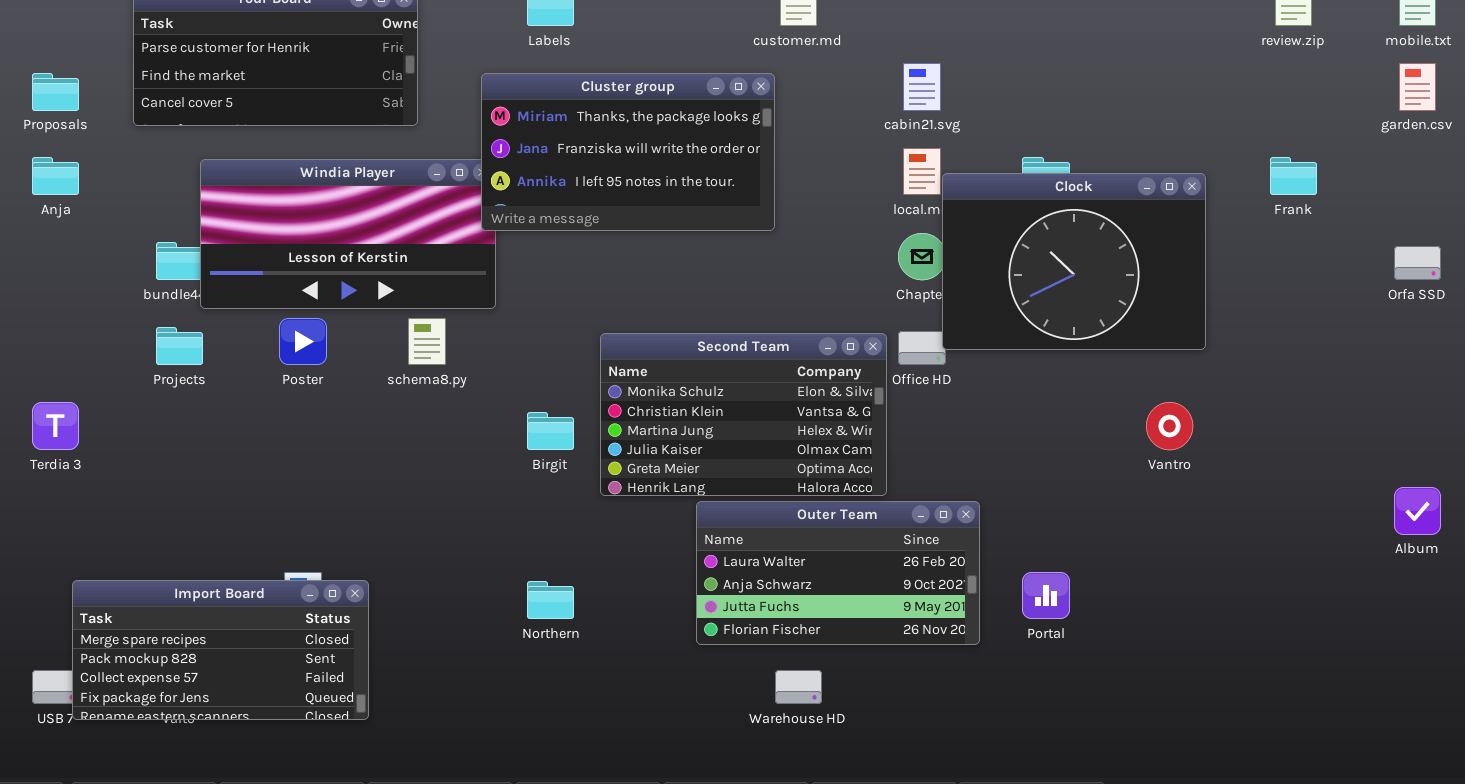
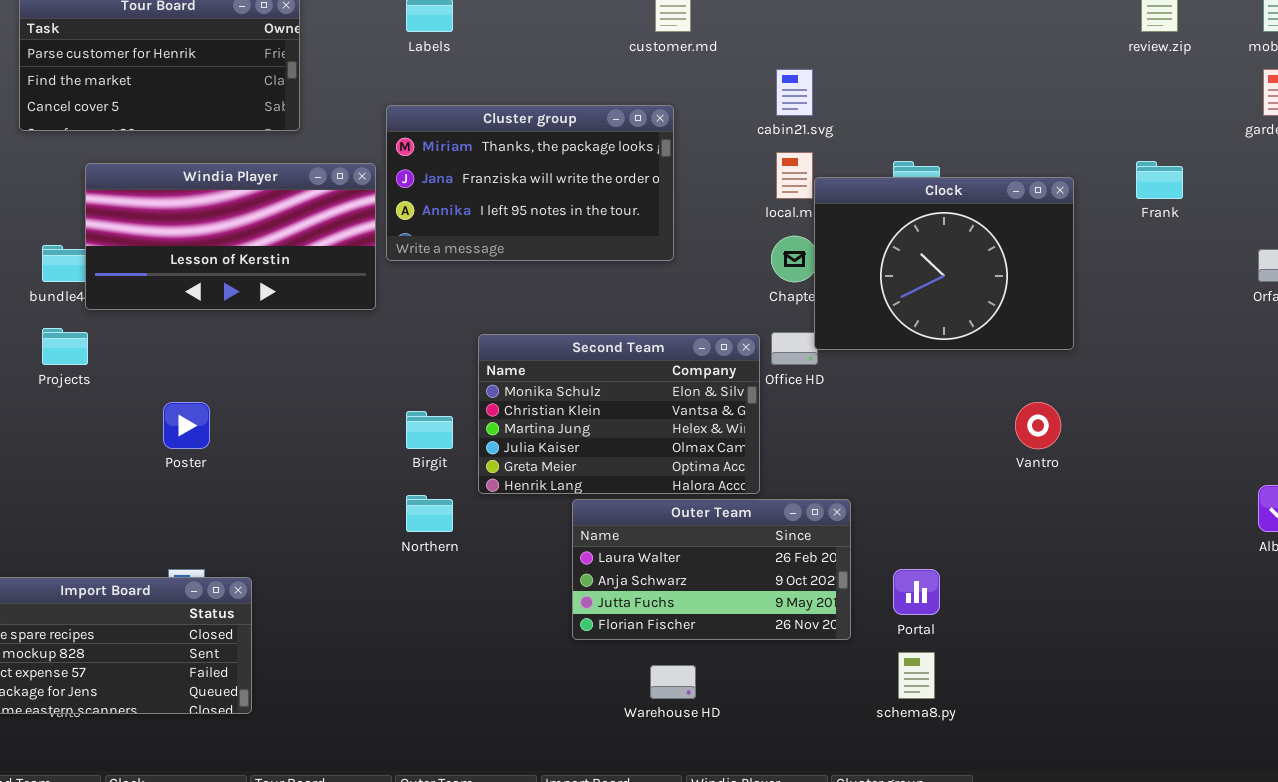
Cluster group: [481,73,775,231] -> [386,105,674,261], moved
Poster: [279,318,327,365] -> [163,402,210,449], moved
schema8.py: [408,318,446,365] -> [898,652,935,699], moved
Northern: [527,581,574,619] -> [406,495,453,532], moved

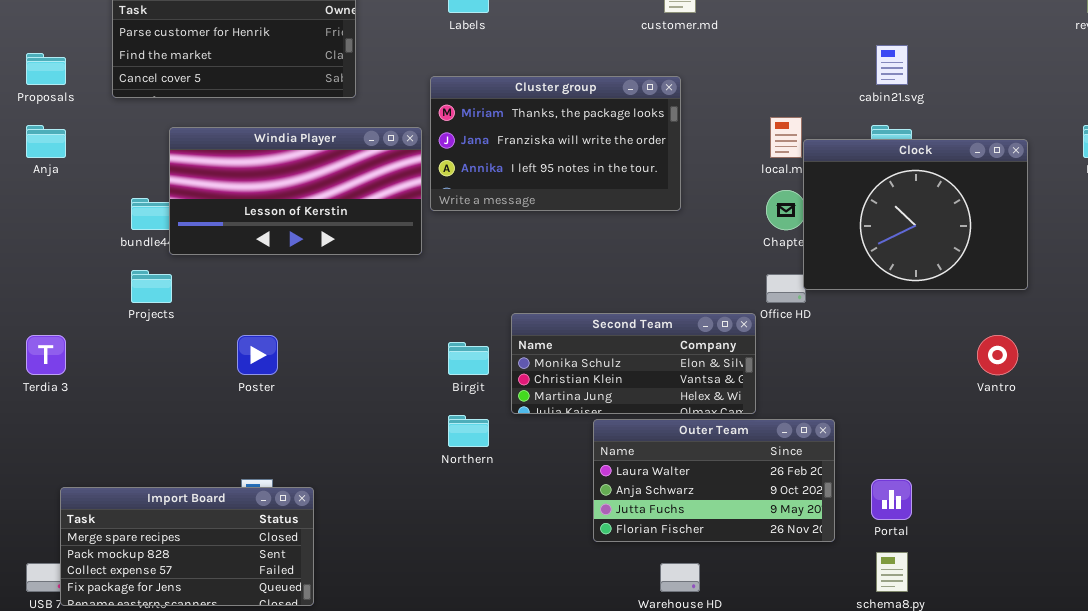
cabin21.svg: [776,69,813,116] -> [876,45,908,85], moved
Second Team: [478,334,760,494] -> [511,313,756,414], resized

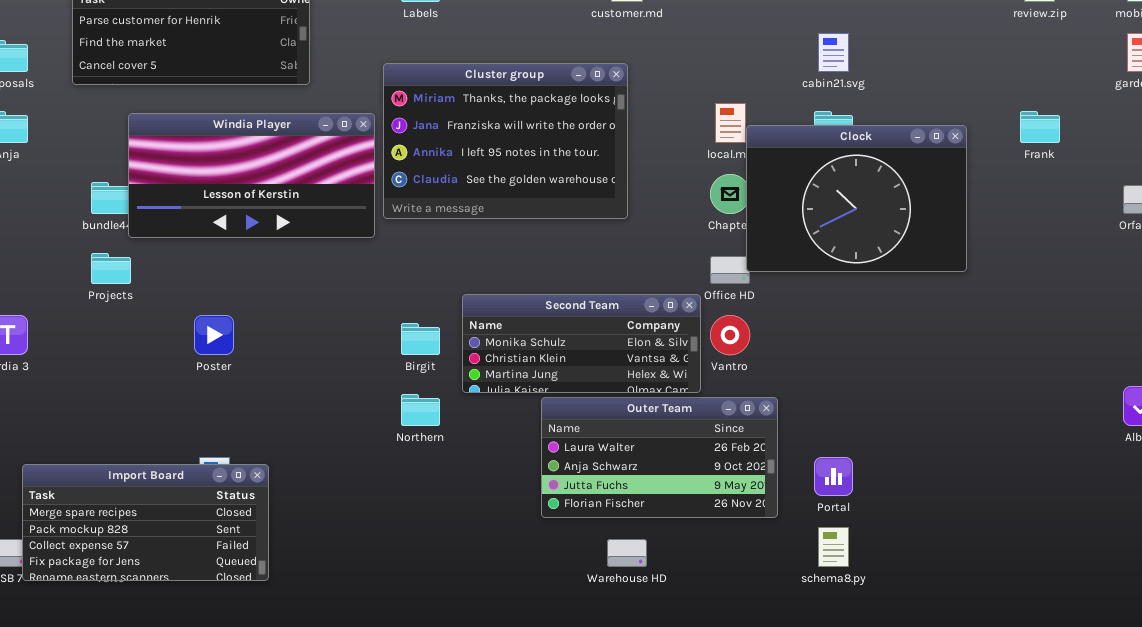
Cluster group: [430,76,681,211] -> [383,63,628,219], resized
Vantro: [977,335,1018,375] -> [710,315,750,355], moved

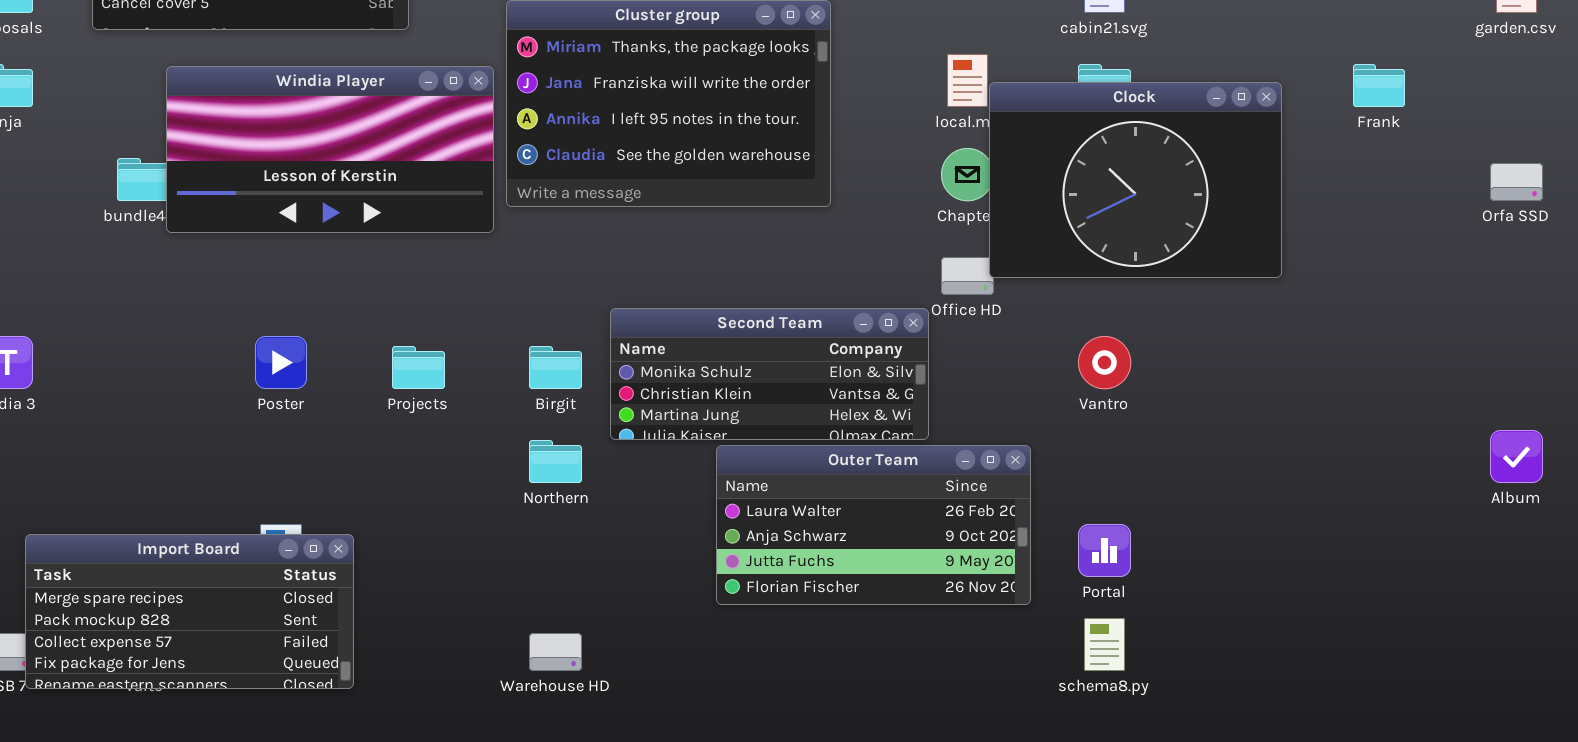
Projects: [91,253,131,284] -> [392,346,445,389], moved
Vantro: [710,315,750,355] -> [1078,336,1131,389], moved
Warehouse HD: [607,539,647,567] -> [529,633,582,671], moved

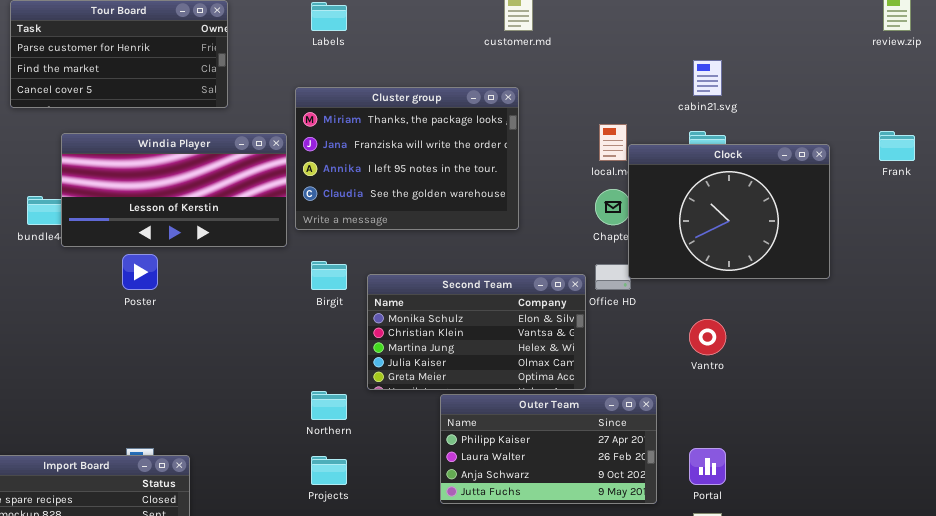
Second Team: [610,308,929,440] -> [367,274,586,390], resized
Poster: [255,336,307,389] -> [122,254,158,290], moved
Projects: [392,346,445,389] -> [311,456,347,485], moved
Birgit: [529,346,582,389] -> [311,261,347,290], moved
Outer Team: [716,445,1031,605] -> [440,394,657,504], scrolled up 1 row

